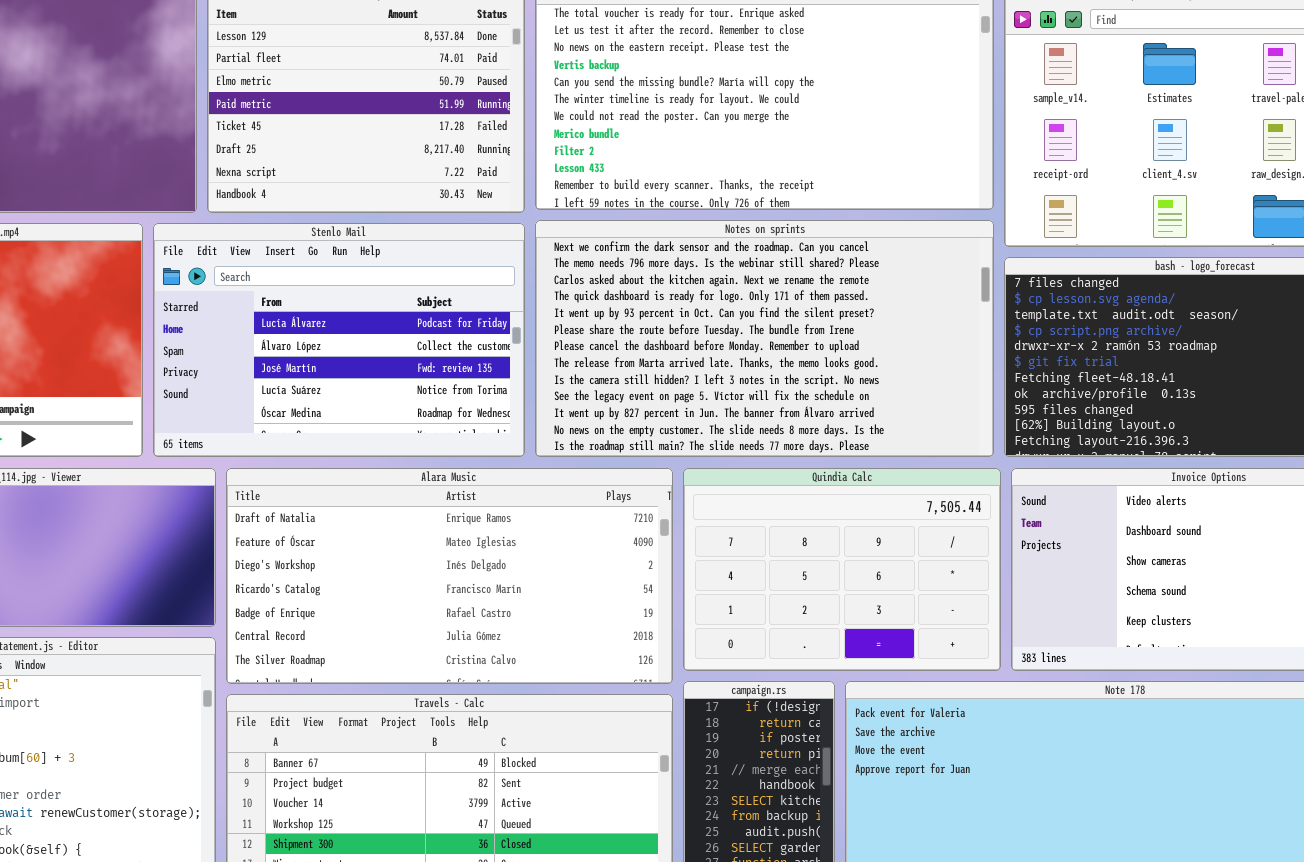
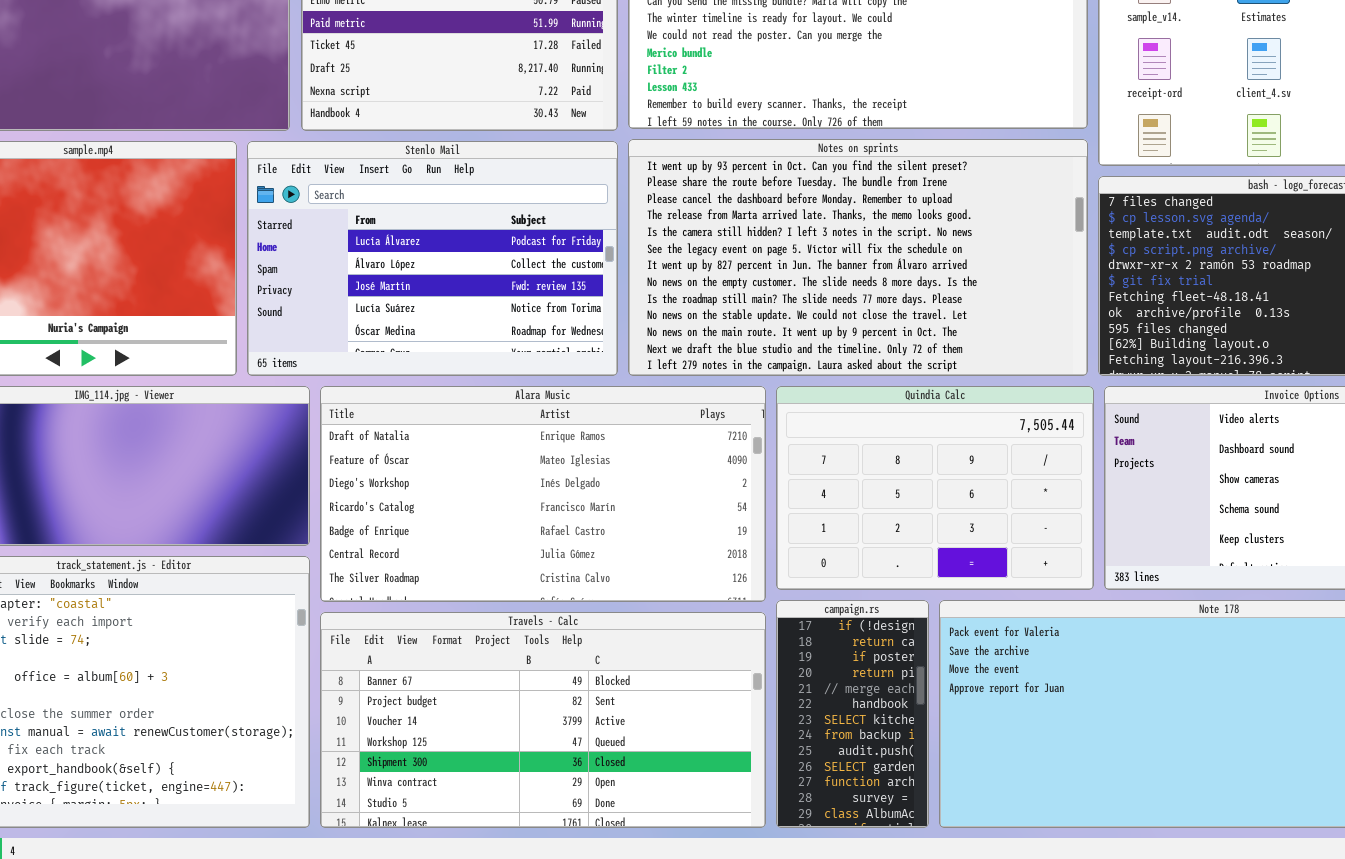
Notes on sprints: [535,220,994,457] -> [628,139,1088,376], scrolled down 4 rows

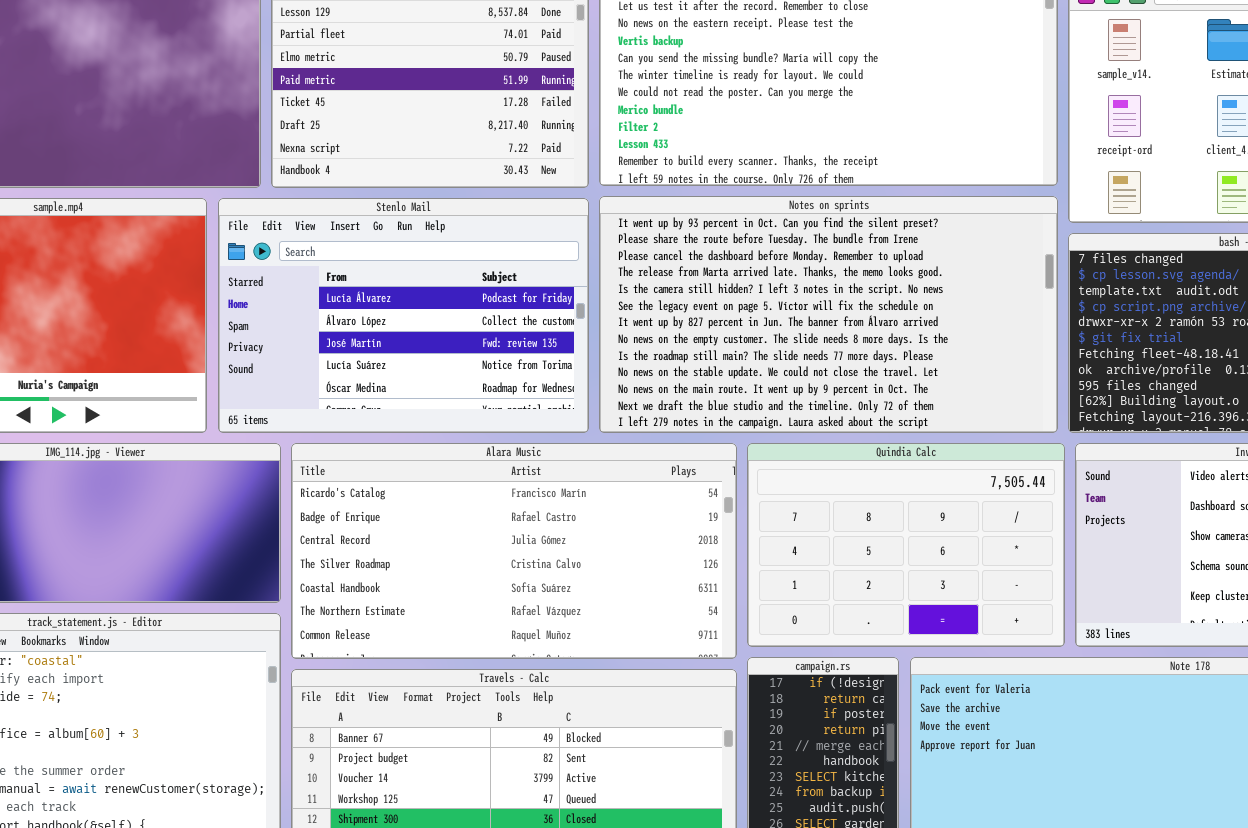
Alara Music: [320,386,766,602] -> [291,443,737,659], scrolled down 3 rows

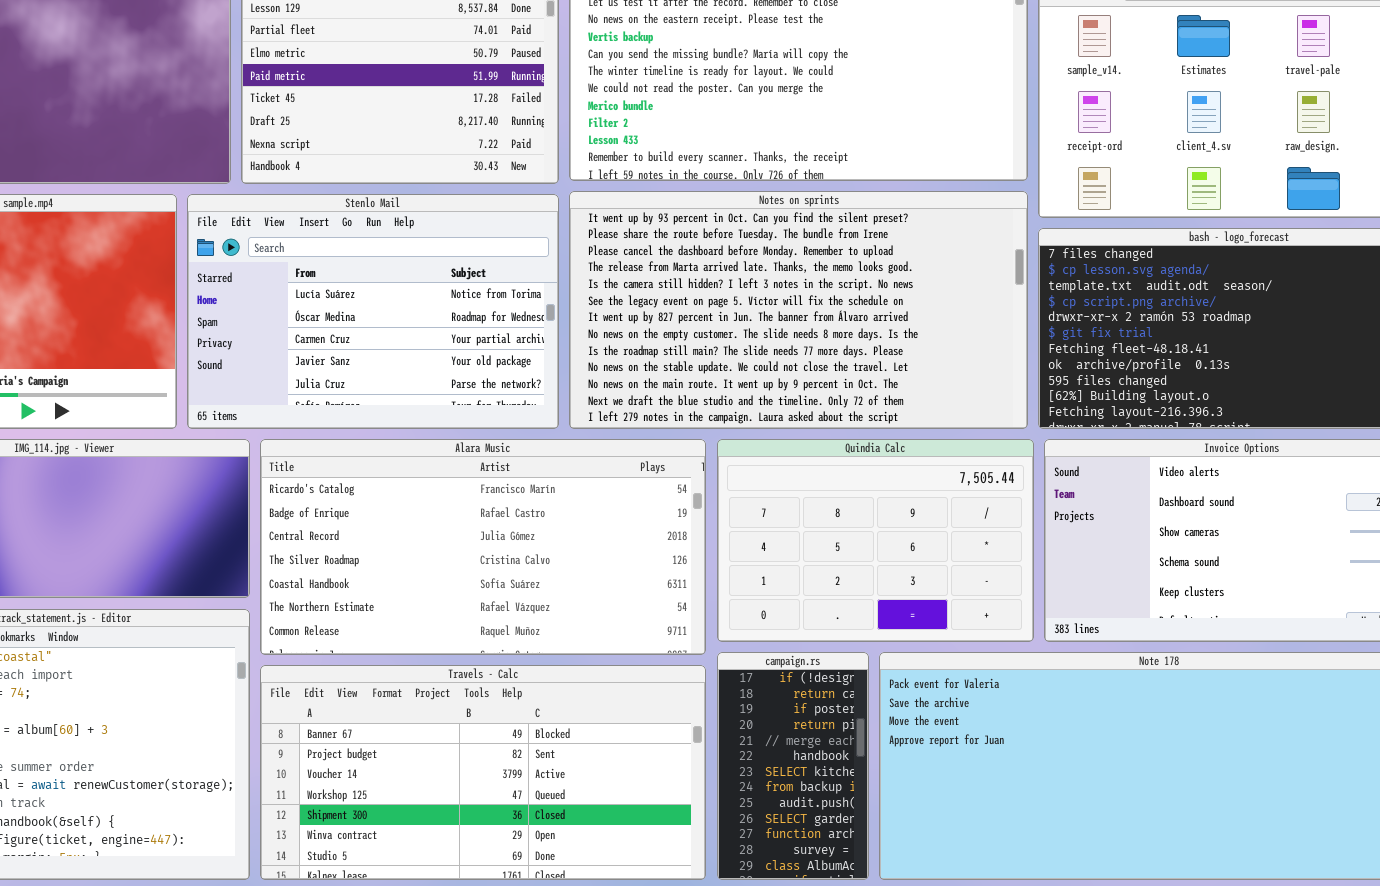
Stenlo Mail: [218,198,589,433] -> [187,194,559,429], scrolled down 3 rows

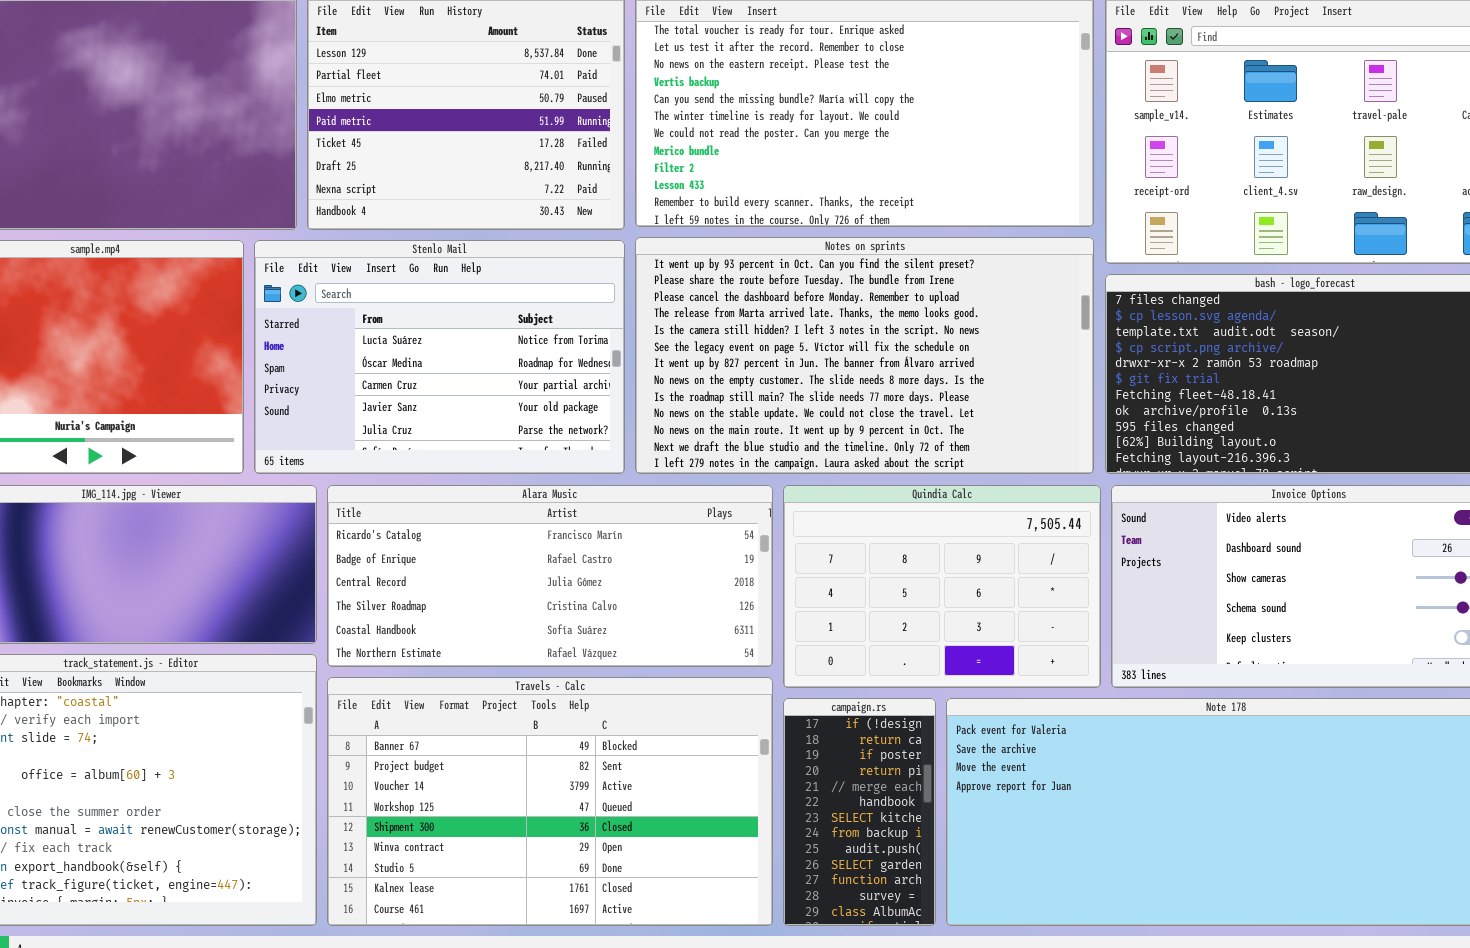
Alara Music: [260,439,706,655] -> [327,485,773,667], resized
Travels - Calc: [260,665,706,880] -> [327,677,773,926], resized

